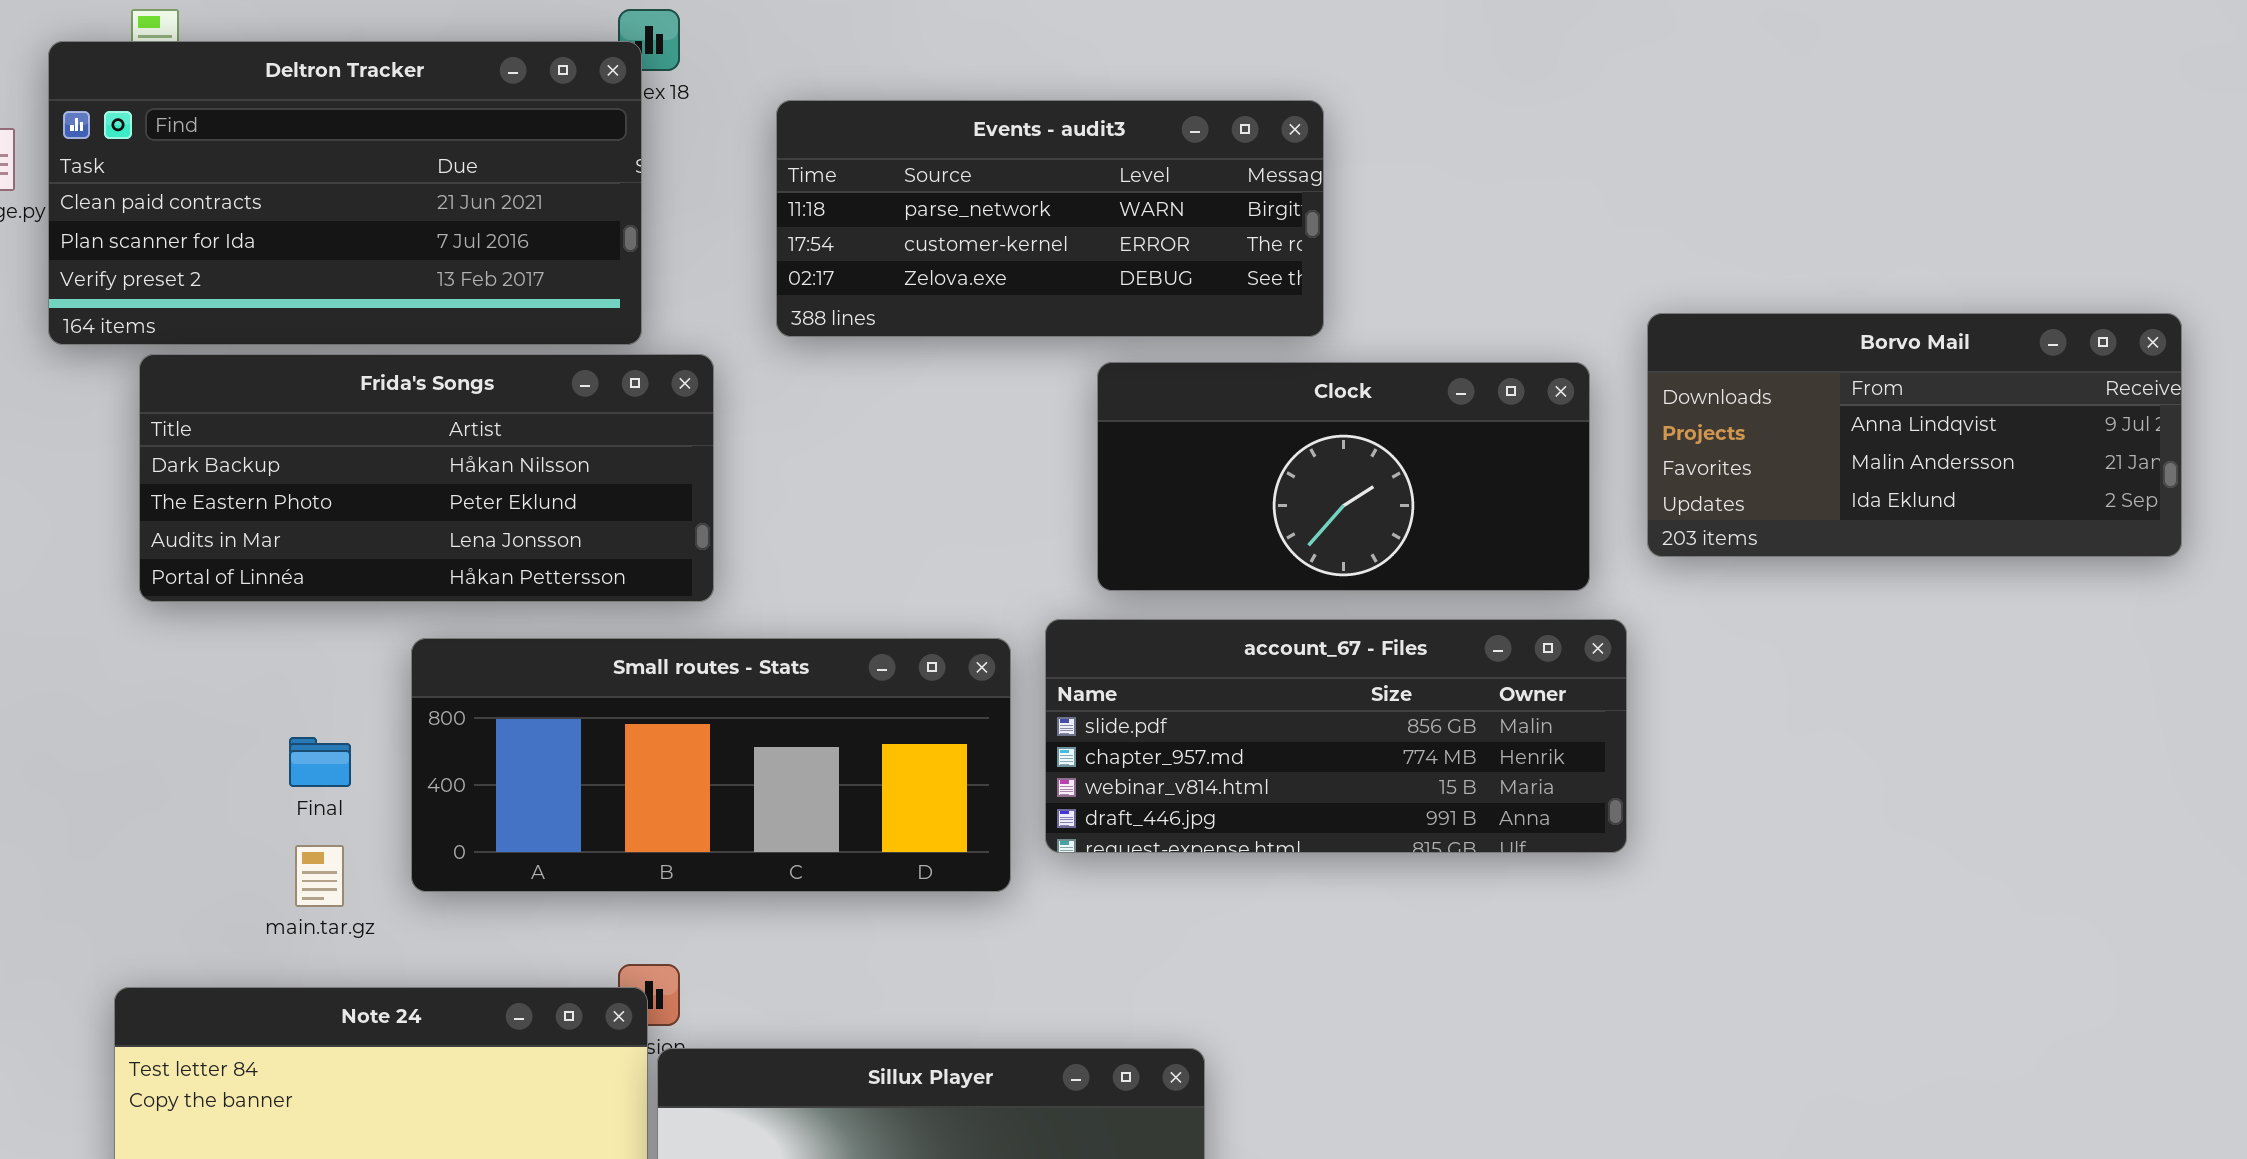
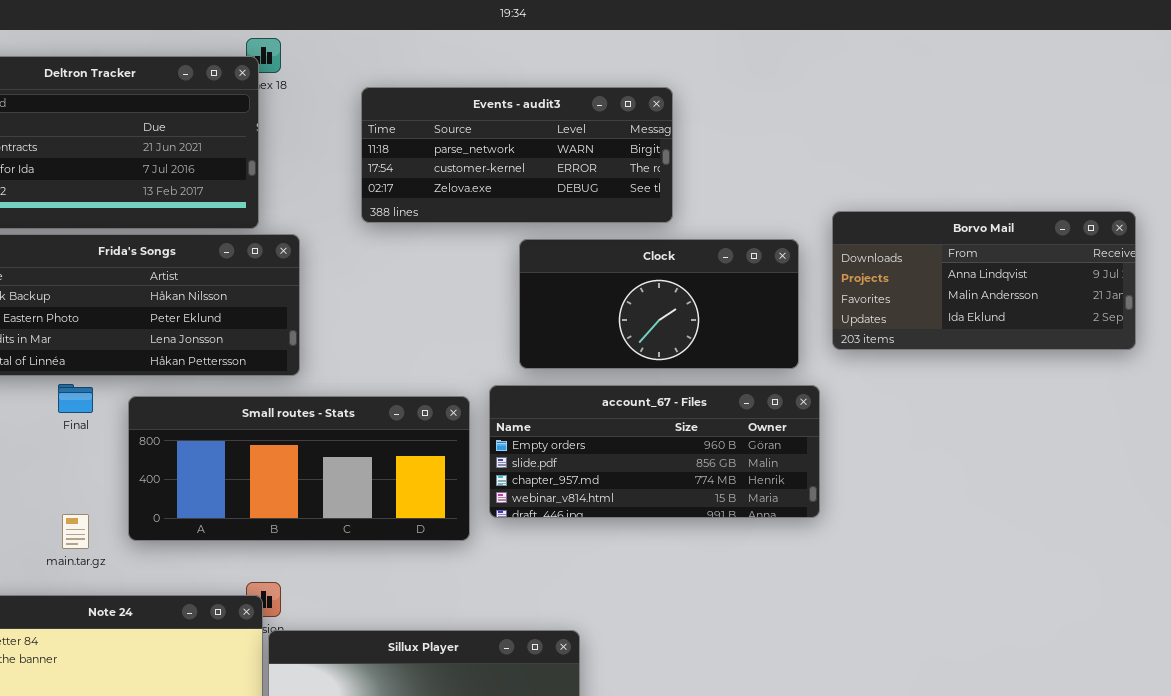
Events - audit3: [776,100,1324,337] -> [361,87,673,223], moved
account_67 - Files: [1045,619,1627,853] -> [489,385,820,518], scrolled up 1 row
Final: [289,737,351,787] -> [58,384,93,413], moved

